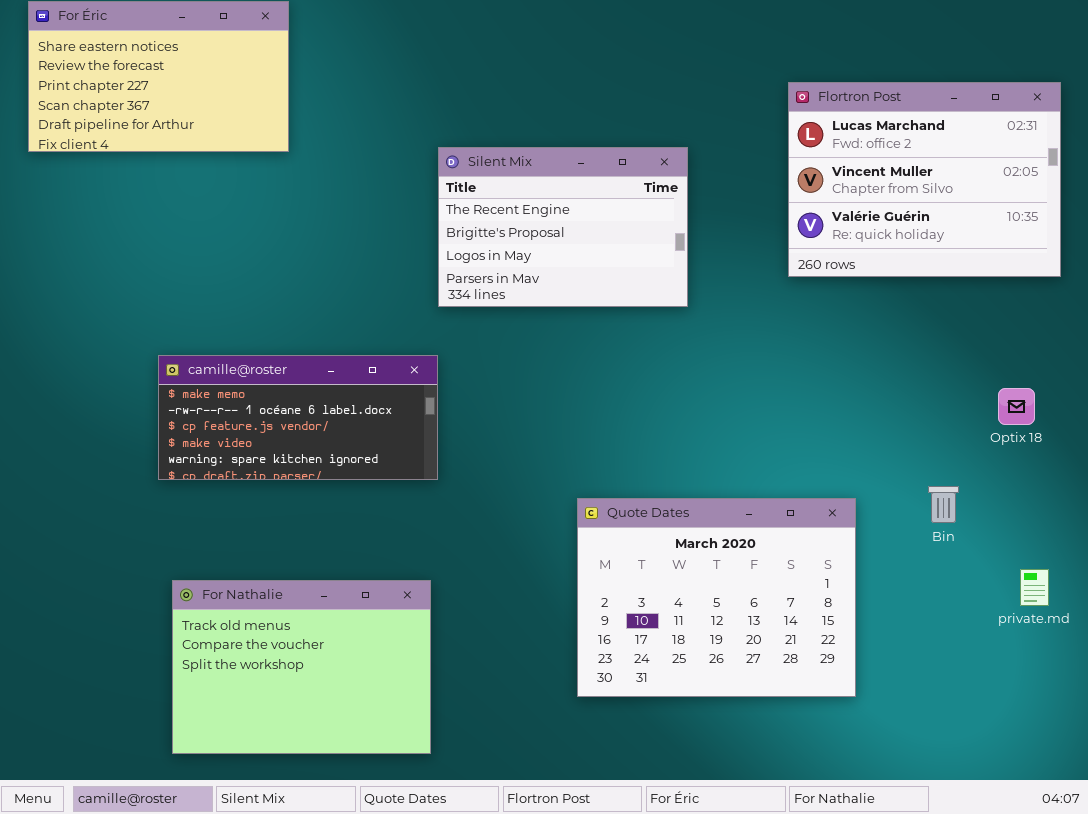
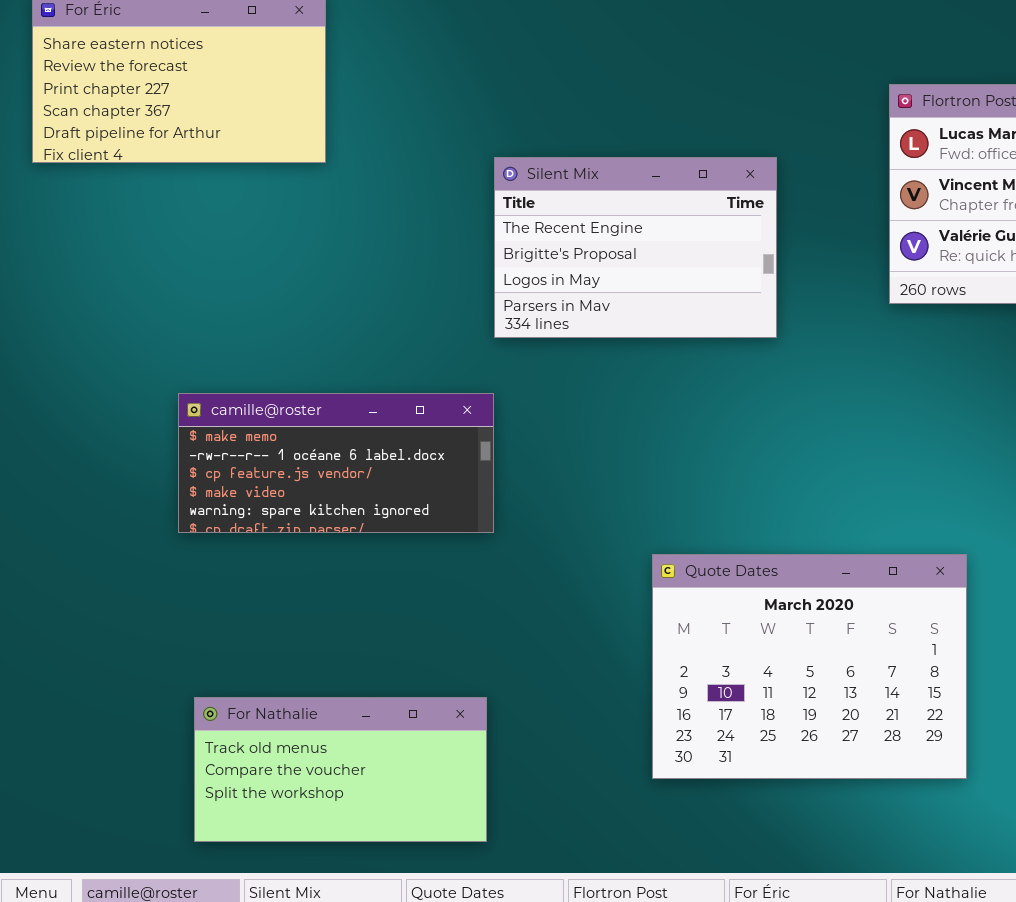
For Nathalie: [172,580,431,754] -> [194,697,487,842], resized

